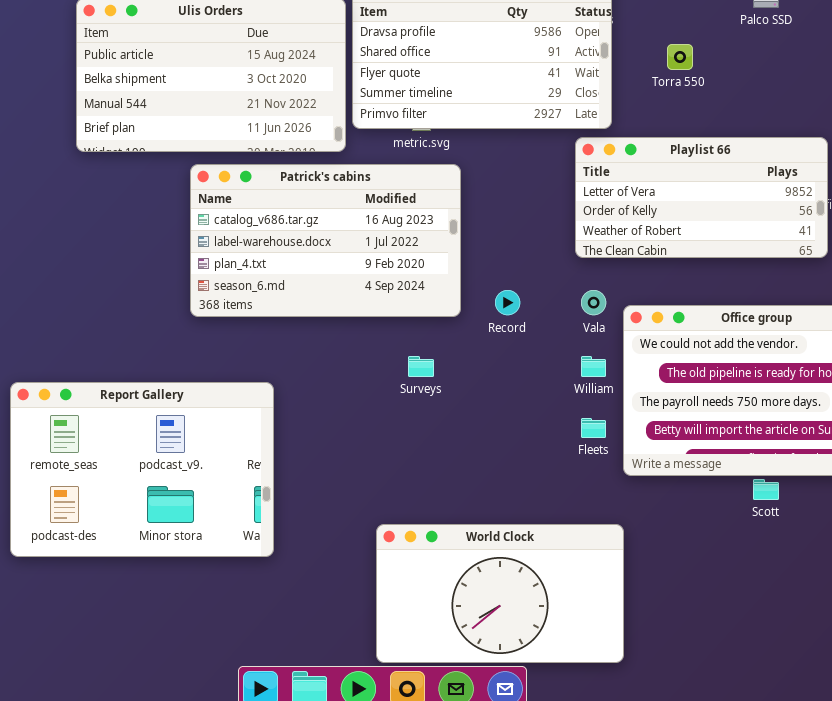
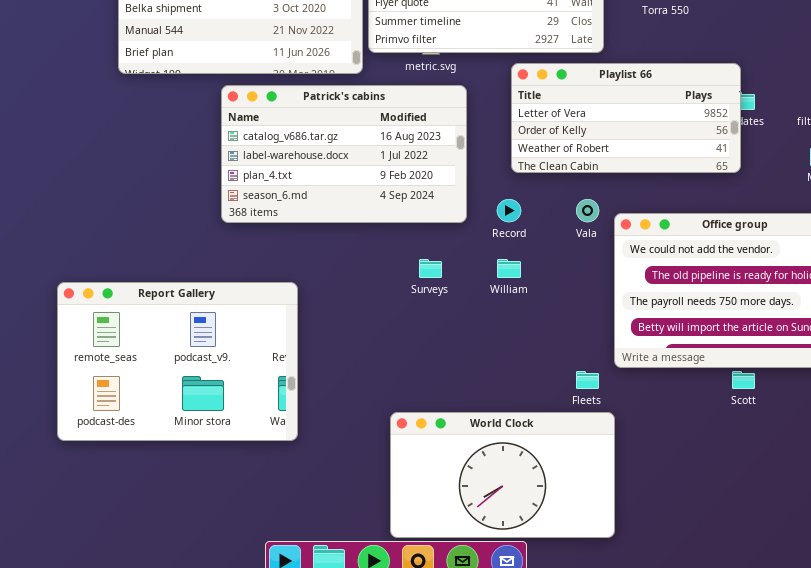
Playlist 66: [575,137,828,258] -> [511,63,741,173], moved
William: [581,356,606,377] -> [497,259,521,278], moved
Fleets: [581,418,606,438] -> [576,371,599,389], moved

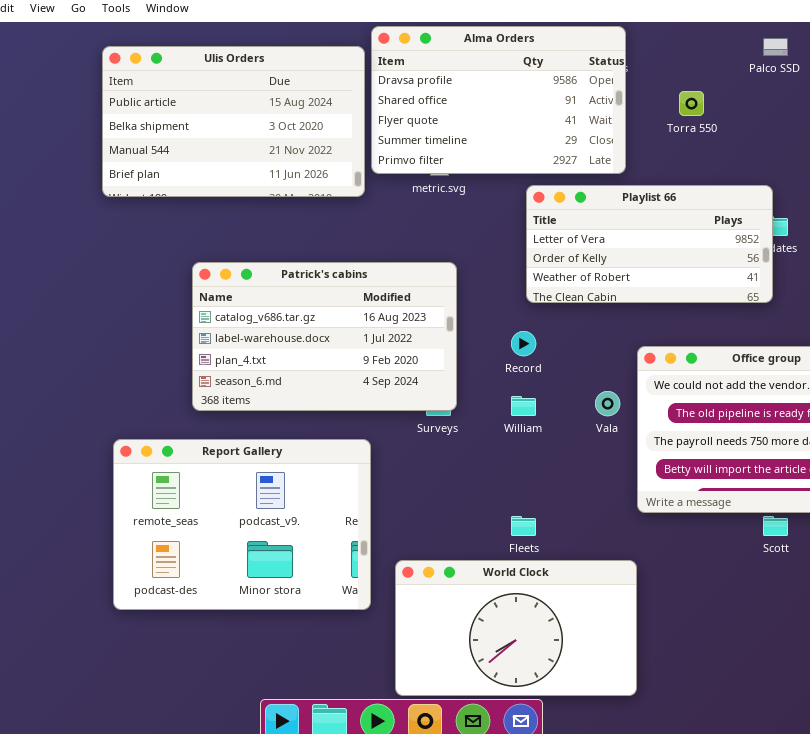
Patrick's cabins: [221,85,467,223] -> [192,262,457,411], moved
Vala: [576,199,599,222] -> [595,391,620,416], moved
Report Gallery: [57,282,298,441] -> [113,439,371,610], moved
Fleets: [576,371,599,389] -> [511,516,536,536], moved

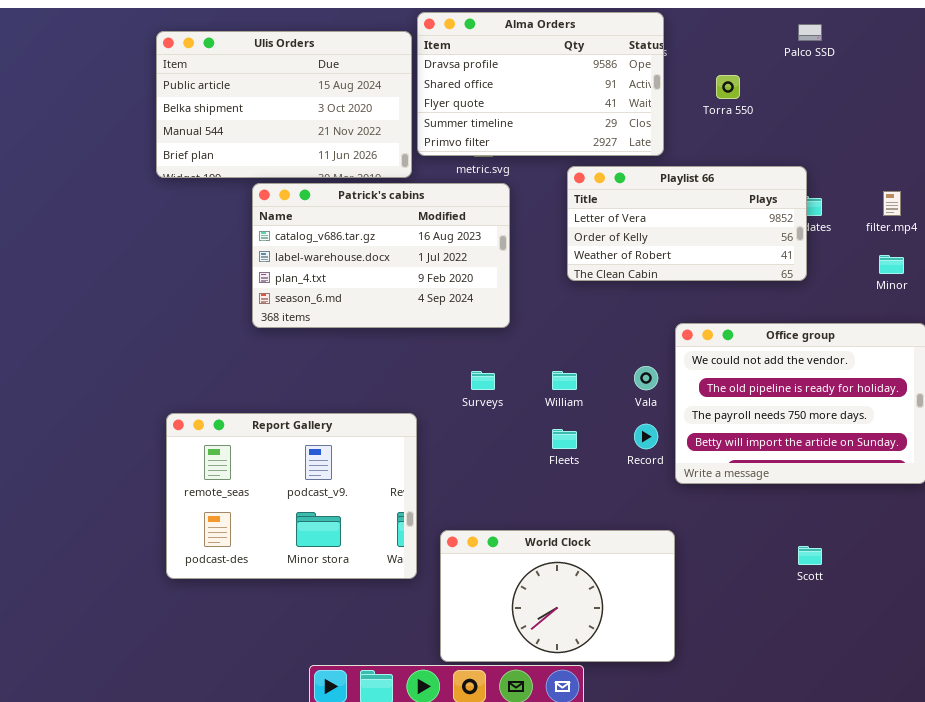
Patrick's cabins: [192,262,457,411] -> [252,183,510,328], moved
Record: [511,331,536,356] -> [634,424,658,449], moved
Fleets: [511,516,536,536] -> [552,429,577,449], moved
Scott: [763,516,788,536] -> [798,546,822,565], moved

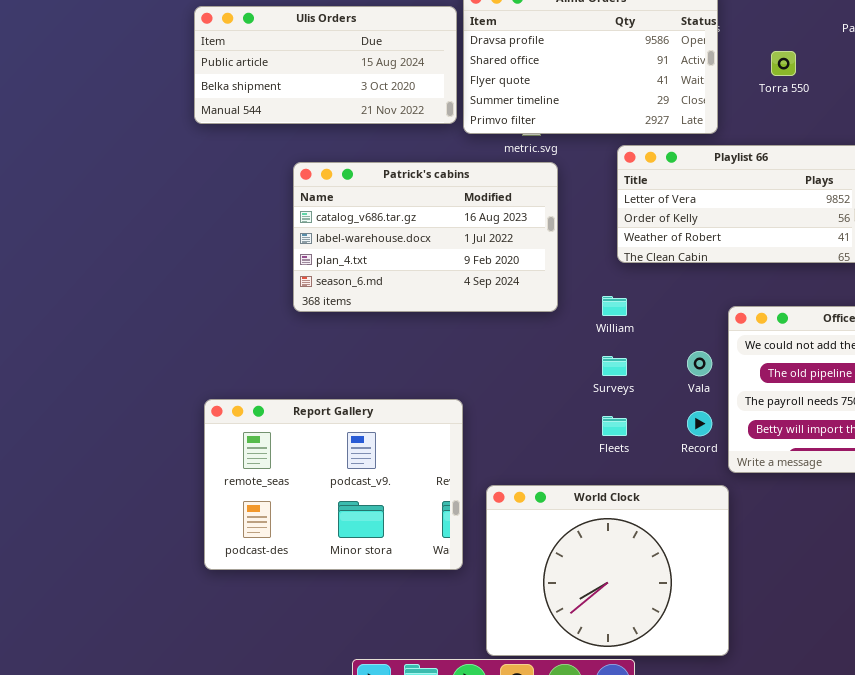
Ulis Orders: [156,31,412,178] -> [194,6,457,124], resized
Surveys: [471,371,495,390] -> [602,356,627,376], moved
William: [552,371,577,390] -> [602,296,627,316], moved
World Clock: [440,530,675,662] -> [486,485,729,656], resized

